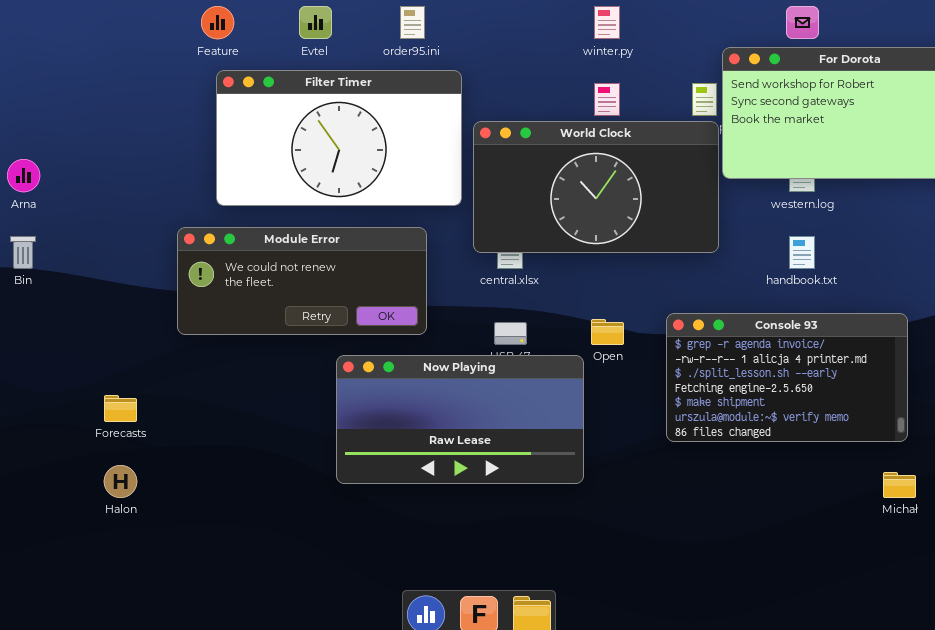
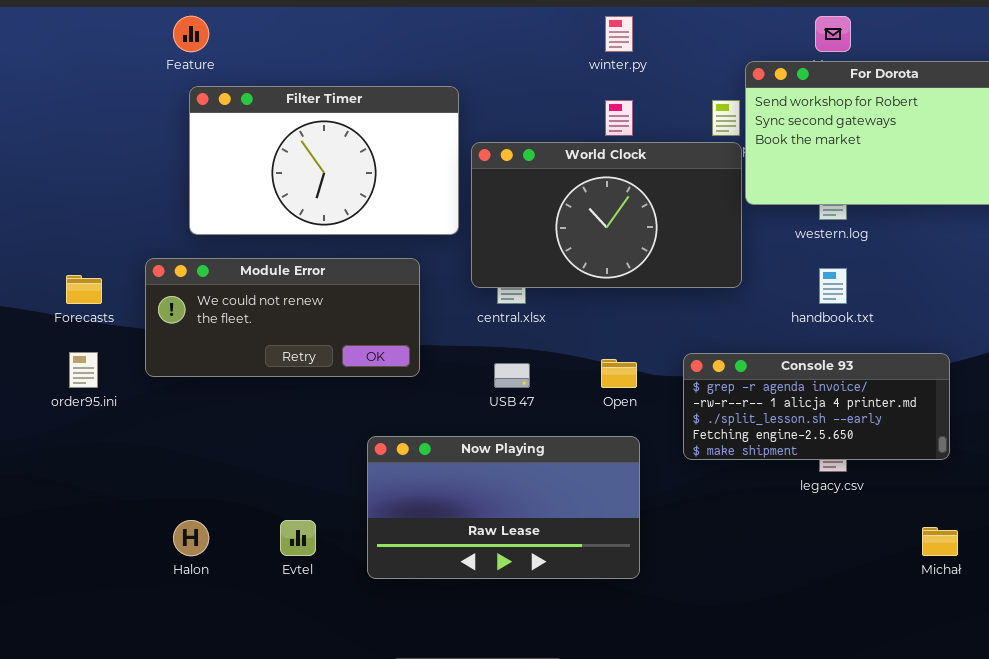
Evtel: [299,6,332,39] -> [280,520,316,556], moved
order95.ini: [400,6,425,39] -> [69,352,98,388], moved
Console 93: [666,313,908,442] -> [683,353,950,460], resized
Now Playing: [336,355,584,484] -> [367,436,640,579], moved
Forecasts: [104,395,137,422] -> [66,275,102,304], moved
Halon: [104,465,137,498] -> [173,520,209,556], moved

